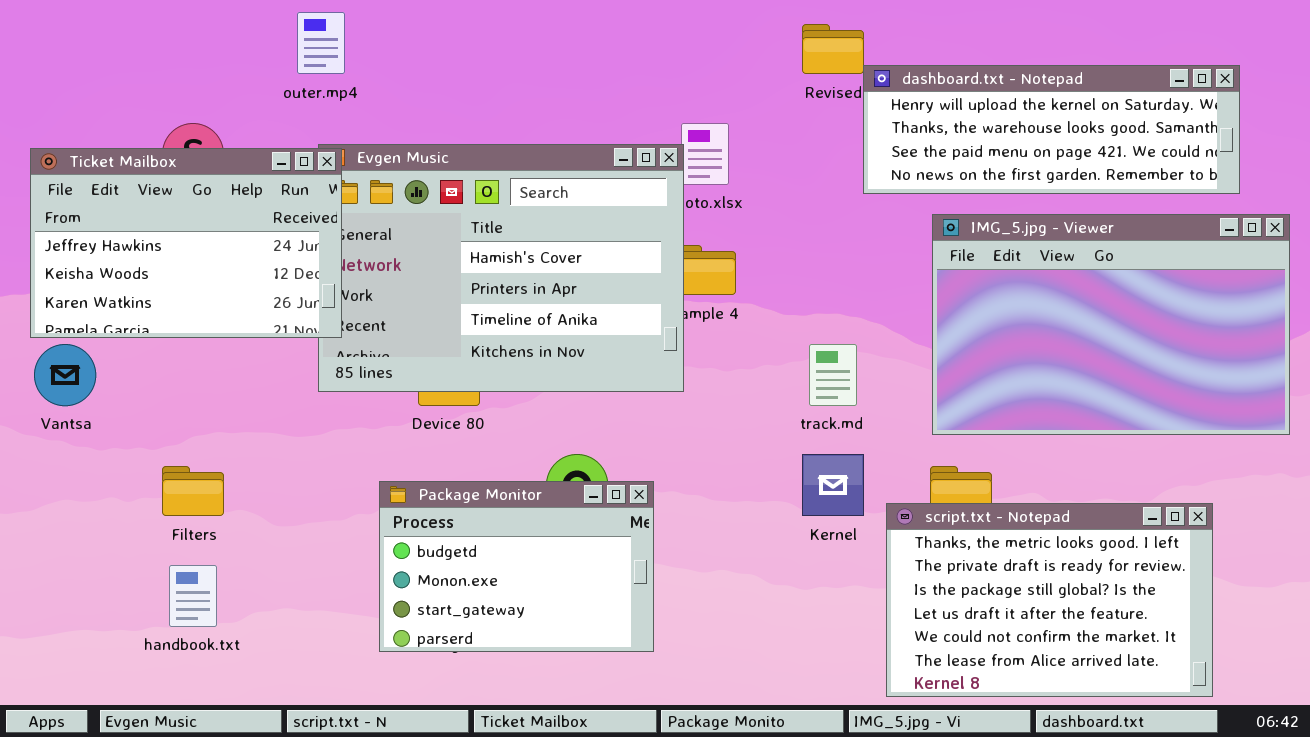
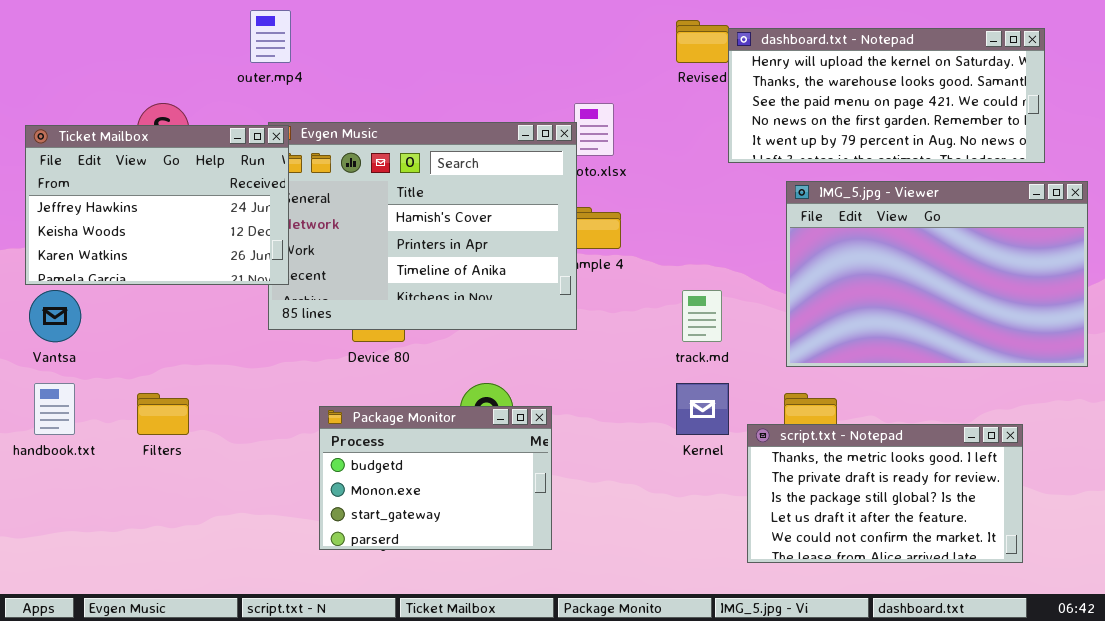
dashboard.txt - Notepad: [863,65,1240,194] -> [728,28,1045,163], resized
script.txt - Notepad: [886,503,1213,697] -> [747,424,1023,563], resized
handbook.txt: [169,565,217,627] -> [34,383,75,435], moved

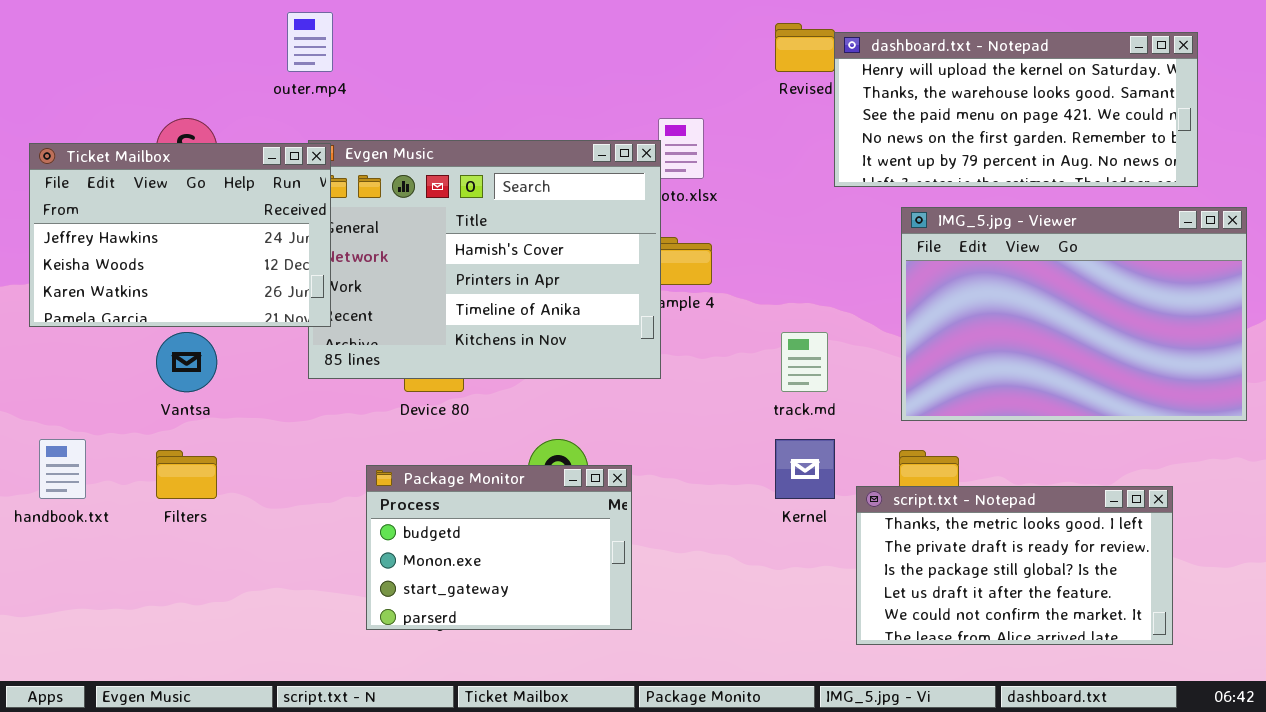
Vantsa: [29,290,81,342] -> [156,332,217,392], moved

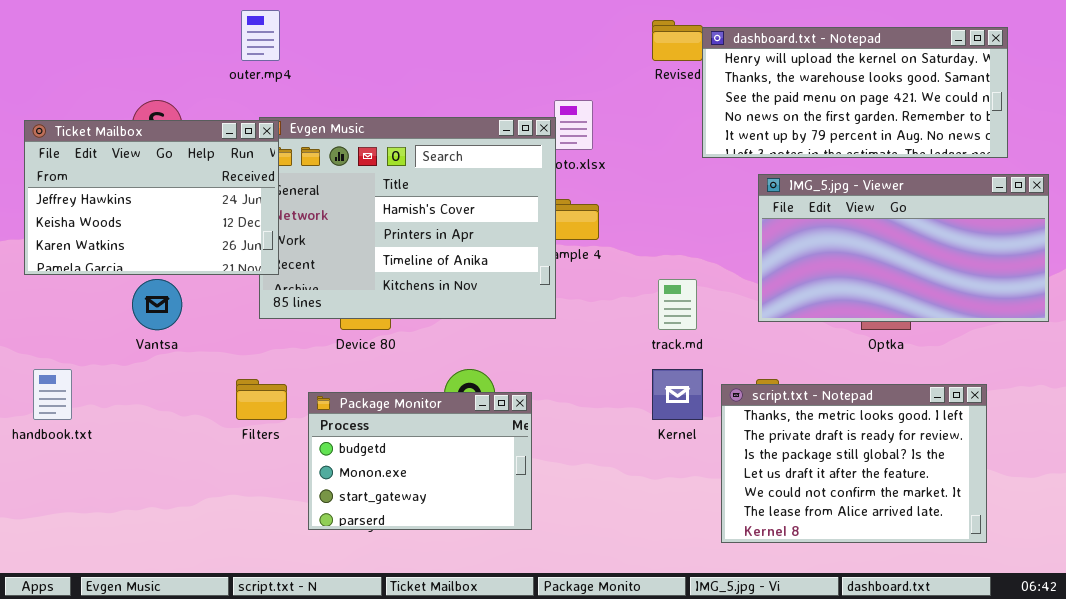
IMG_5.jpg - Viewer: [901,207,1247,421] -> [758,174,1049,322], resized
Filters: [156,450,217,499] -> [236,379,287,420], moved
script.txt - Notepad: [856,486,1173,645] -> [721,384,987,543], resized

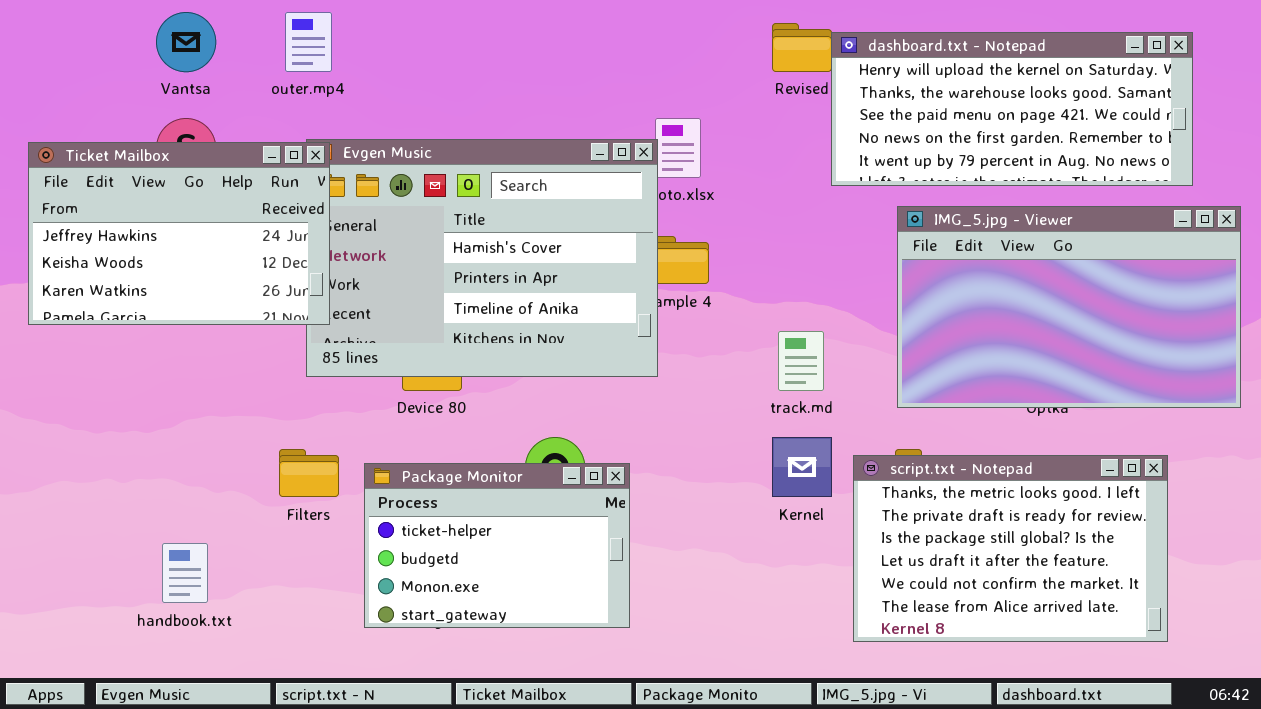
IMG_5.jpg - Viewer: [758,174,1049,322] -> [897,206,1241,408], resized
Vantsa: [132,279,182,330] -> [156,12,216,72], moved
handbook.txt: [33,369,72,420] -> [162,543,208,603], moved
Package Monitor: [308,392,532,530] -> [364,463,630,628], scrolled up 1 row

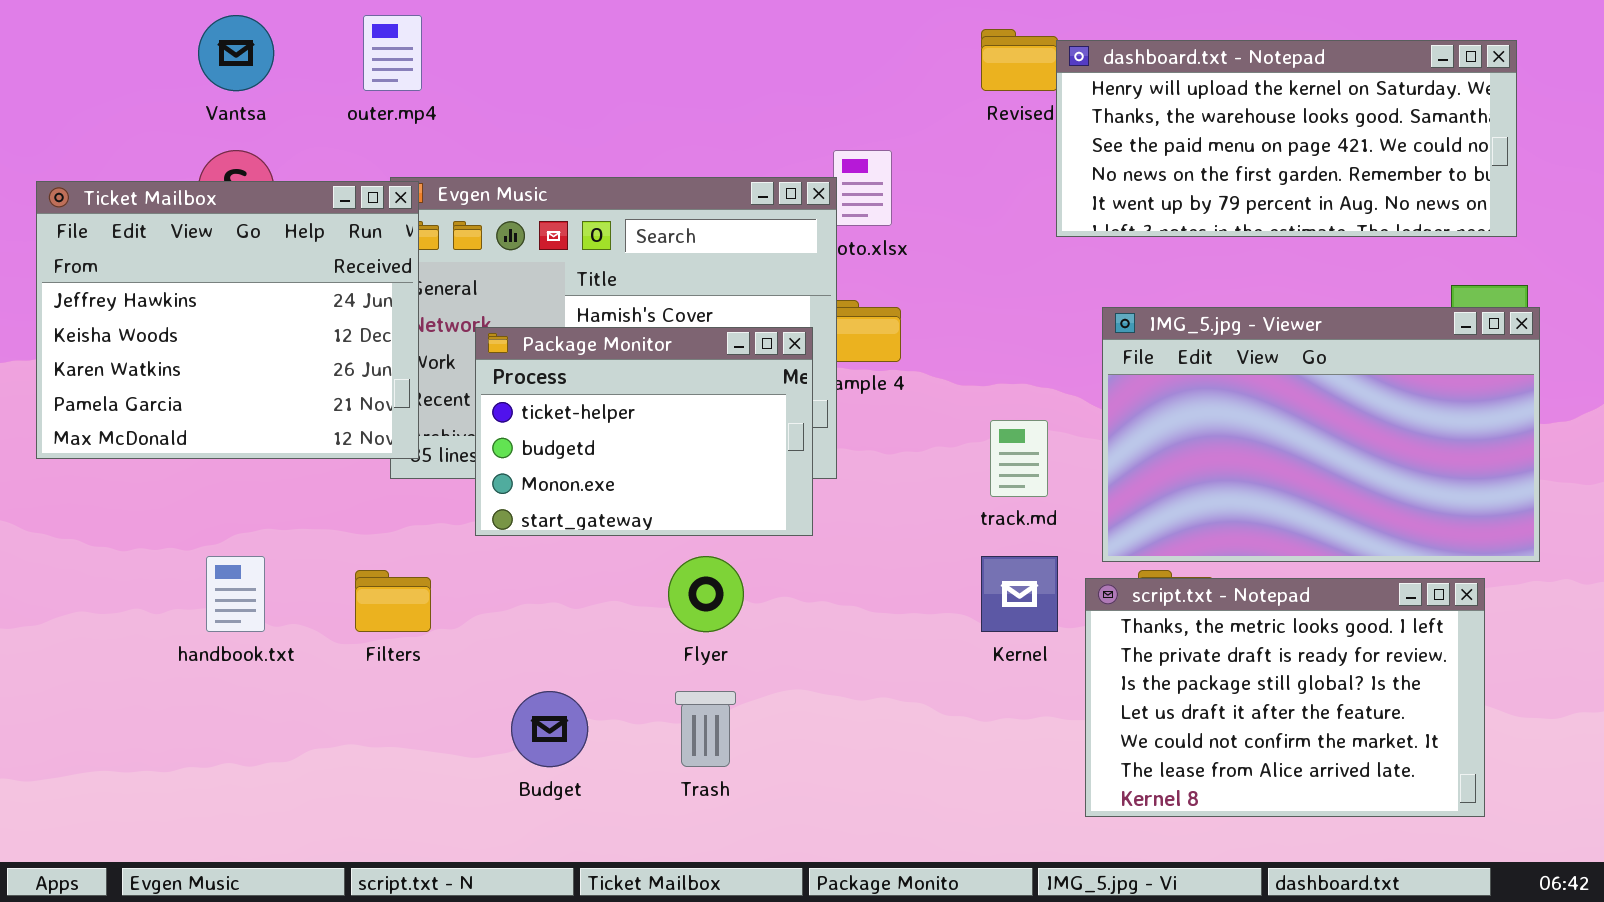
Ticket Mailbox: [28,142,330,325] -> [36,181,419,459], resized
IMG_5.jpg - Viewer: [897,206,1241,408] -> [1102,307,1540,562], moved
Package Monitor: [364,463,630,628] -> [475,327,813,536], moved
handbook.txt: [162,543,208,603] -> [206,556,265,632], moved

